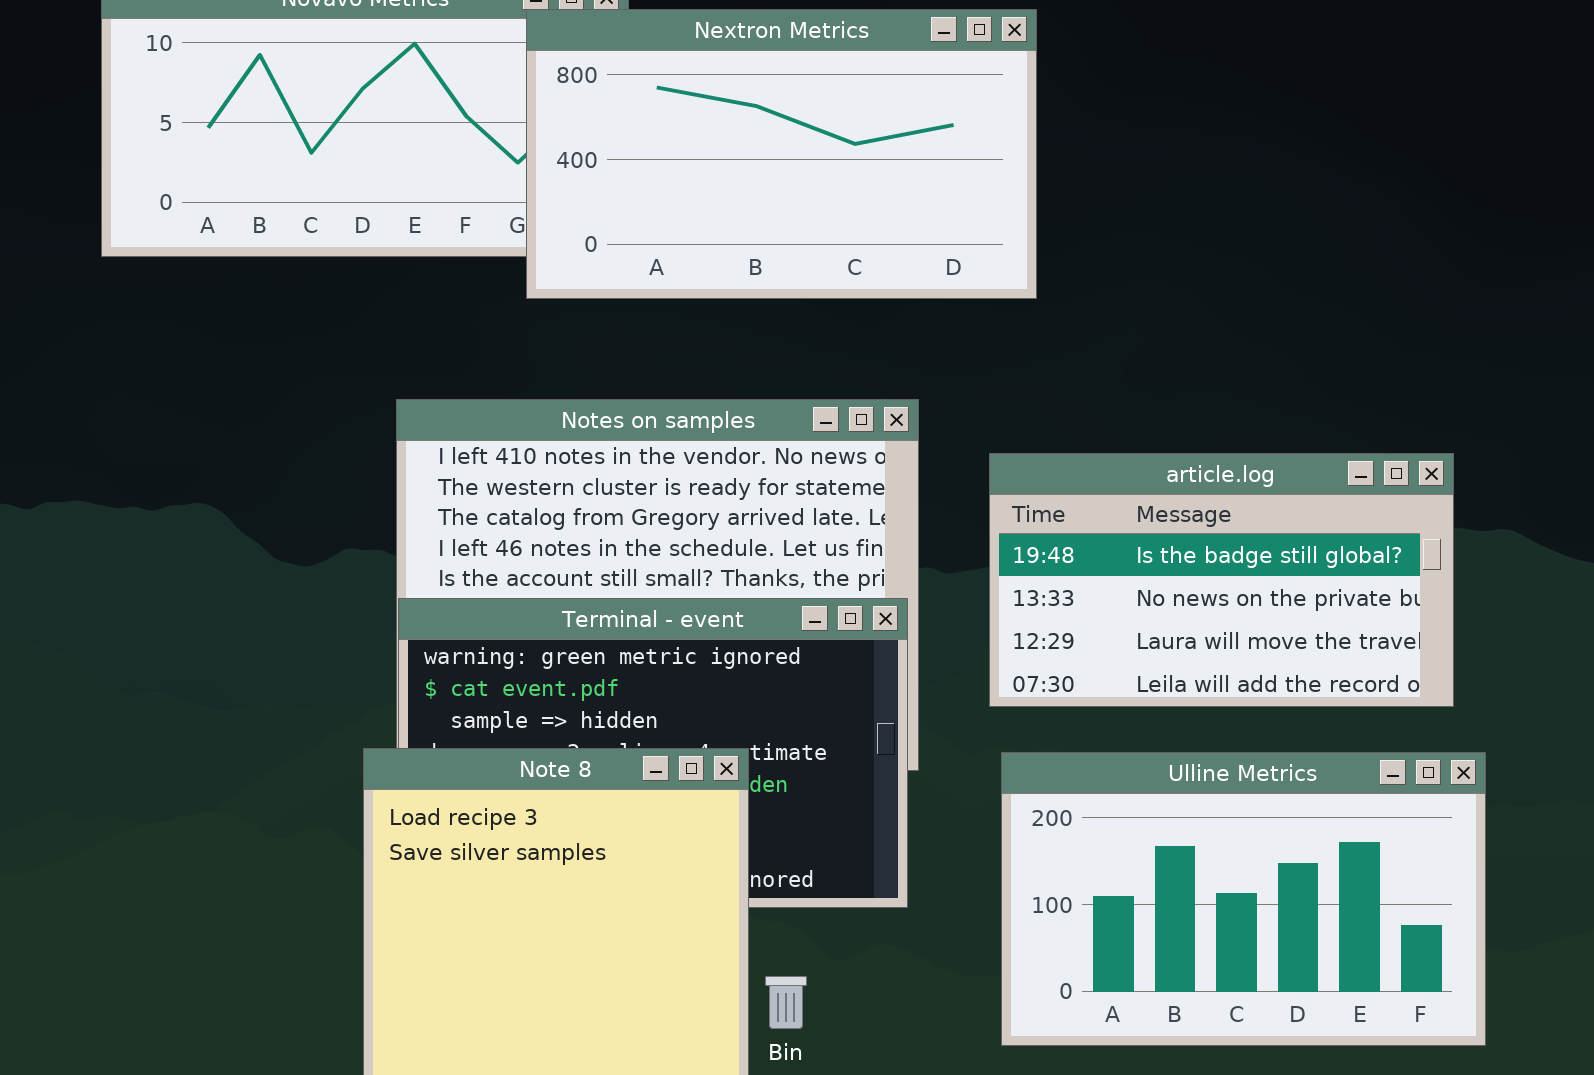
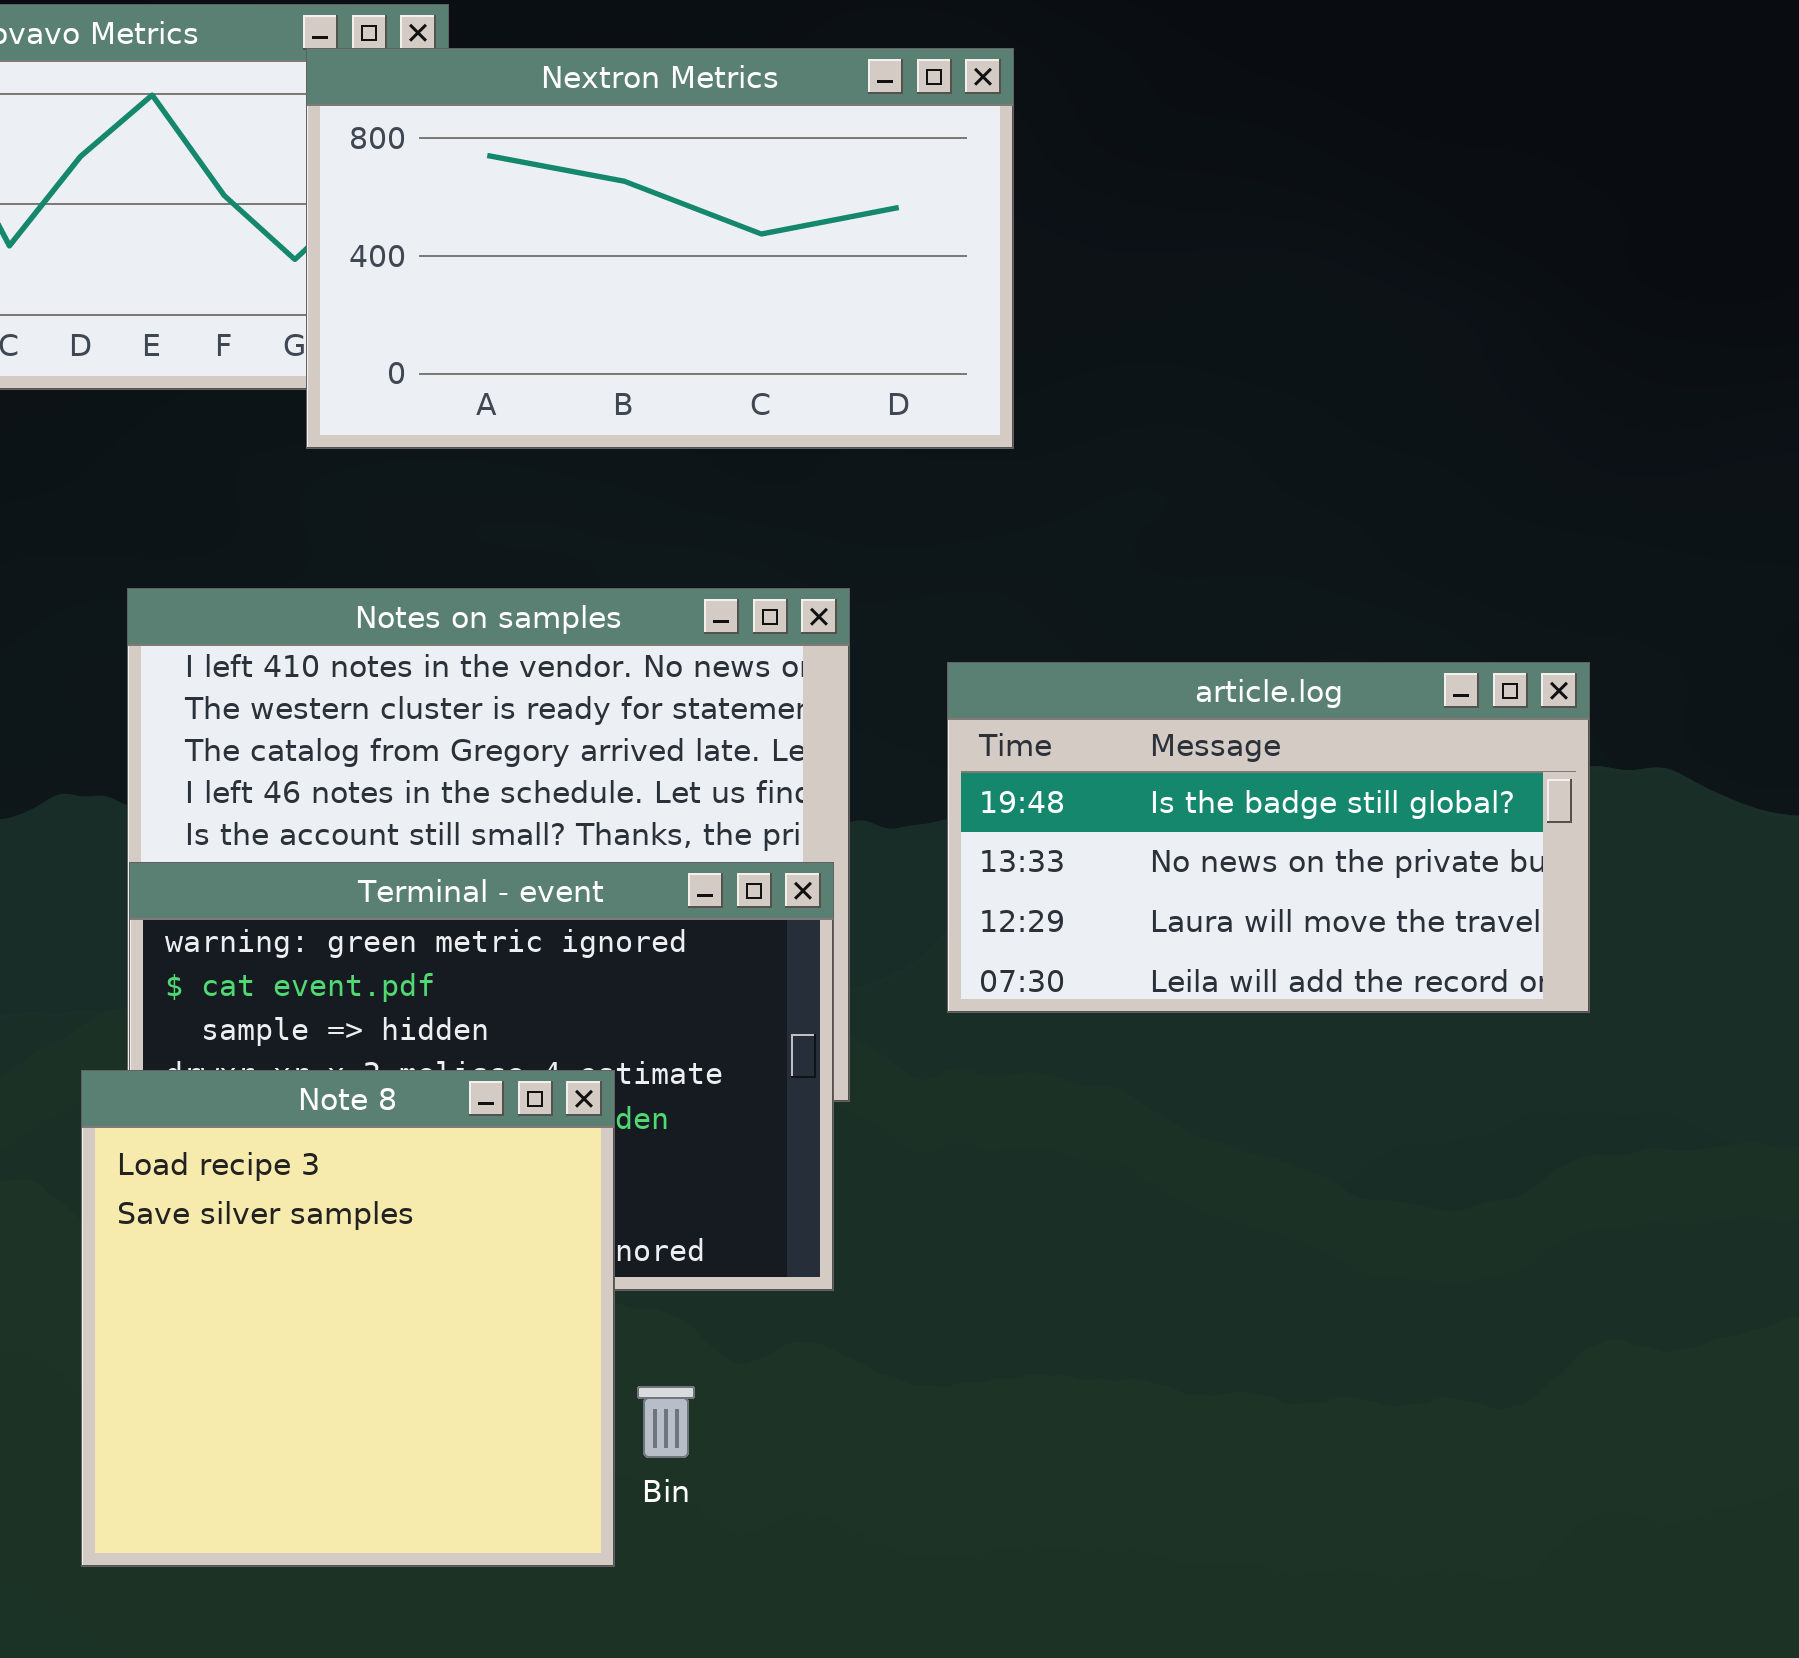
Ulline Metrics: [1001,752,1486,1046] -> none, closed

